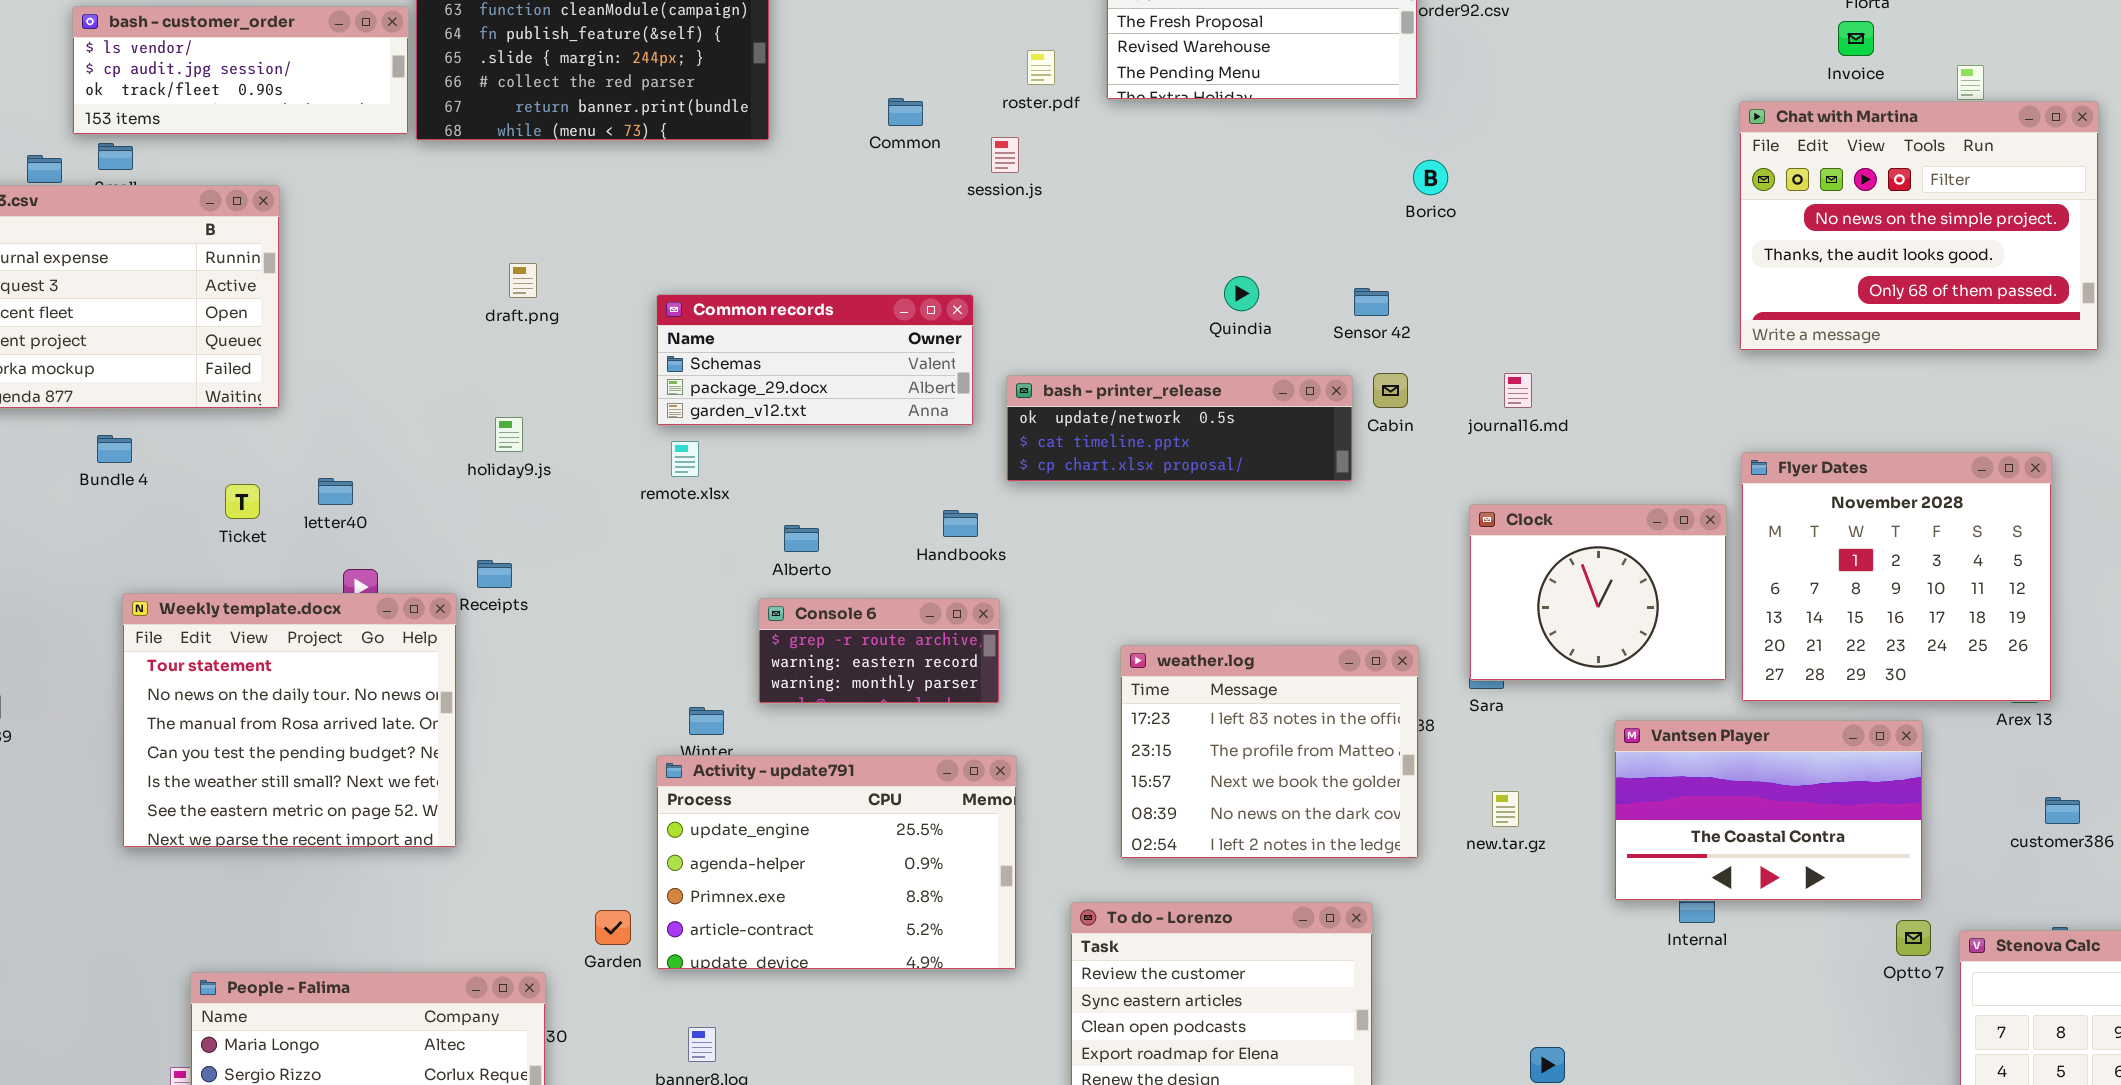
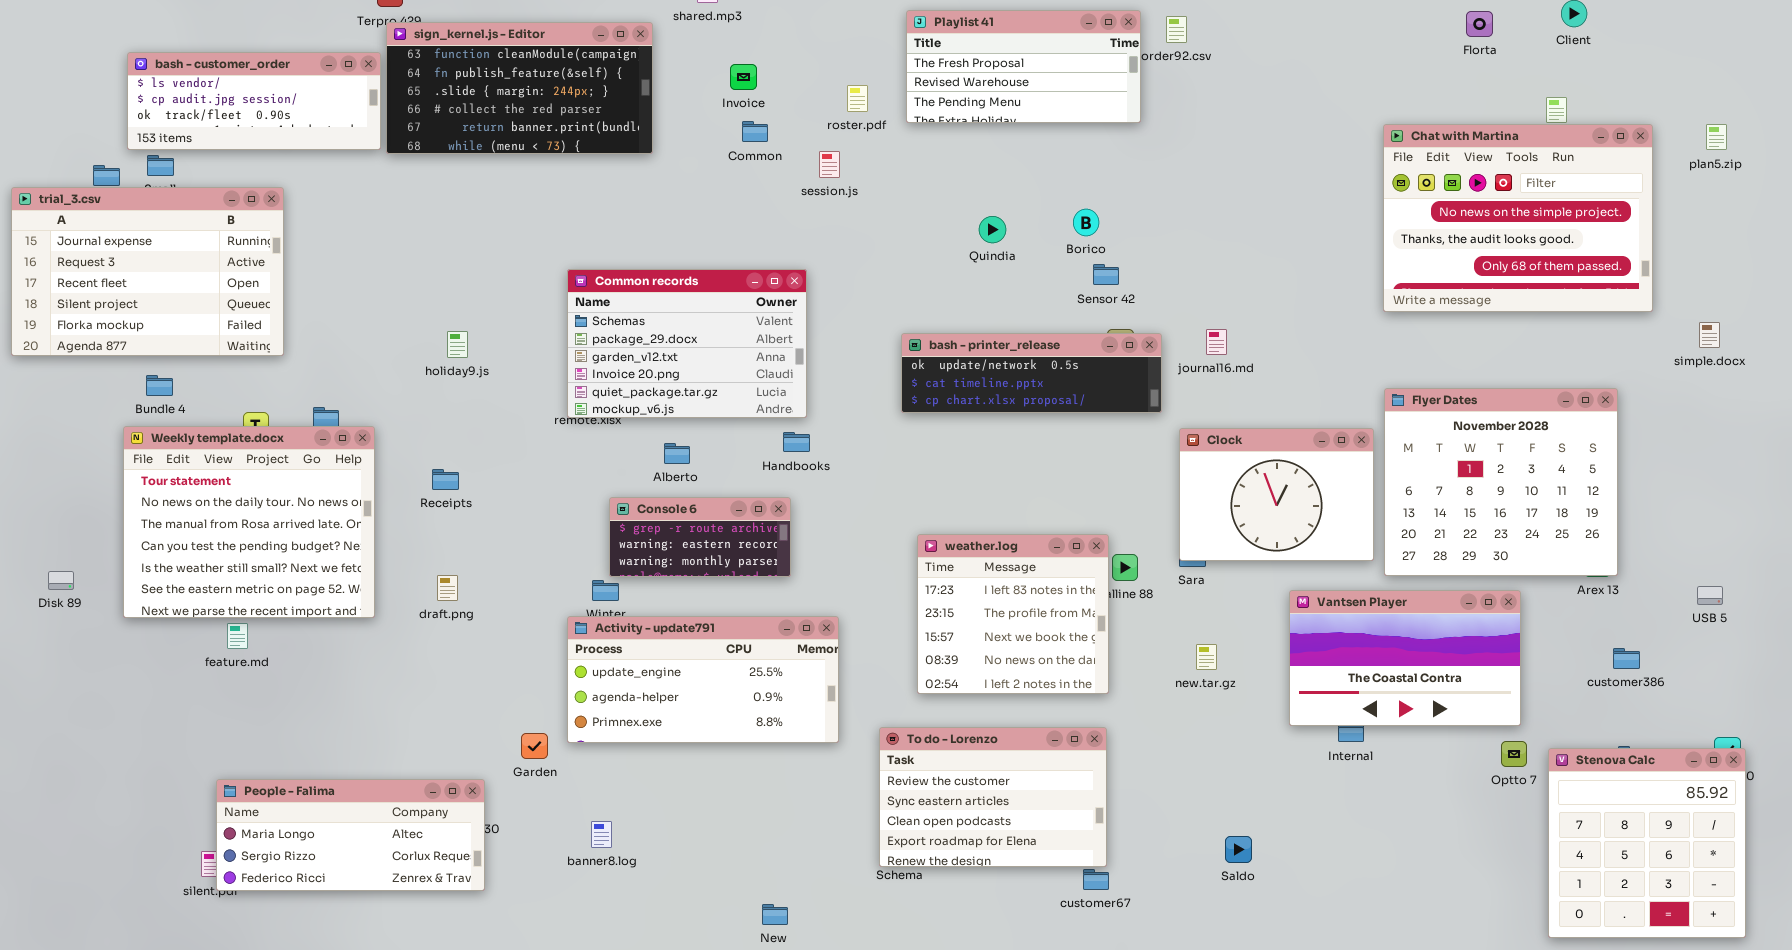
Invoice: [1838,21,1874,56] -> [730,64,757,90], moved
Borico: [1413,160,1448,195] -> [1073,209,1099,236], moved
draft.png: [509,263,537,298] -> [437,575,458,601], moved
Quindia: [1224,276,1259,311] -> [979,216,1006,243], moved
Common records: [656,294,974,426] -> [567,269,807,418], resized
bash - printer_release: [1006,375,1353,482] -> [901,333,1162,413], moved
holiday9.js: [495,417,523,452] -> [447,331,468,358], moved
Weekly template.docx: [122,593,457,848] -> [123,426,375,618], moved
Console 6: [758,598,1000,704] -> [609,497,791,577], moved
weather.log: [1120,645,1419,859] -> [917,534,1109,694], resized
Activity - update791: [656,755,1017,970] -> [567,616,839,743], resized

